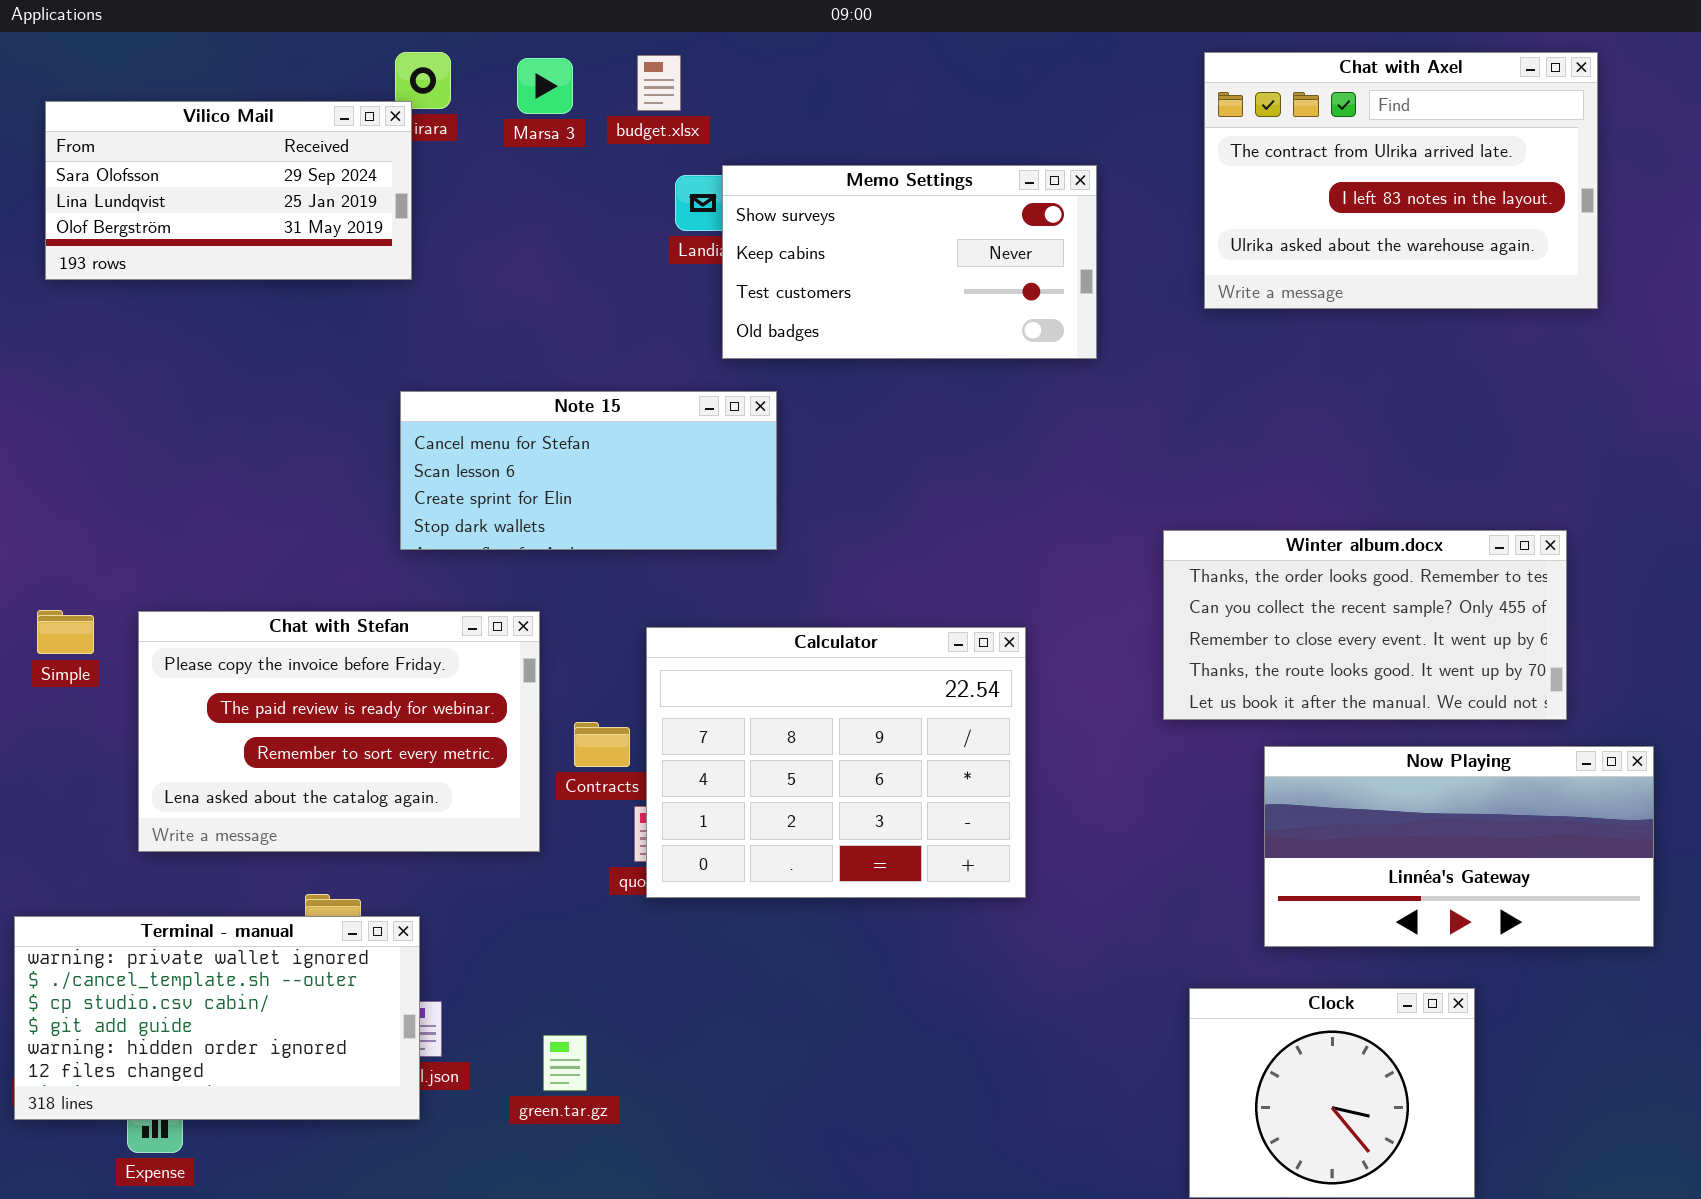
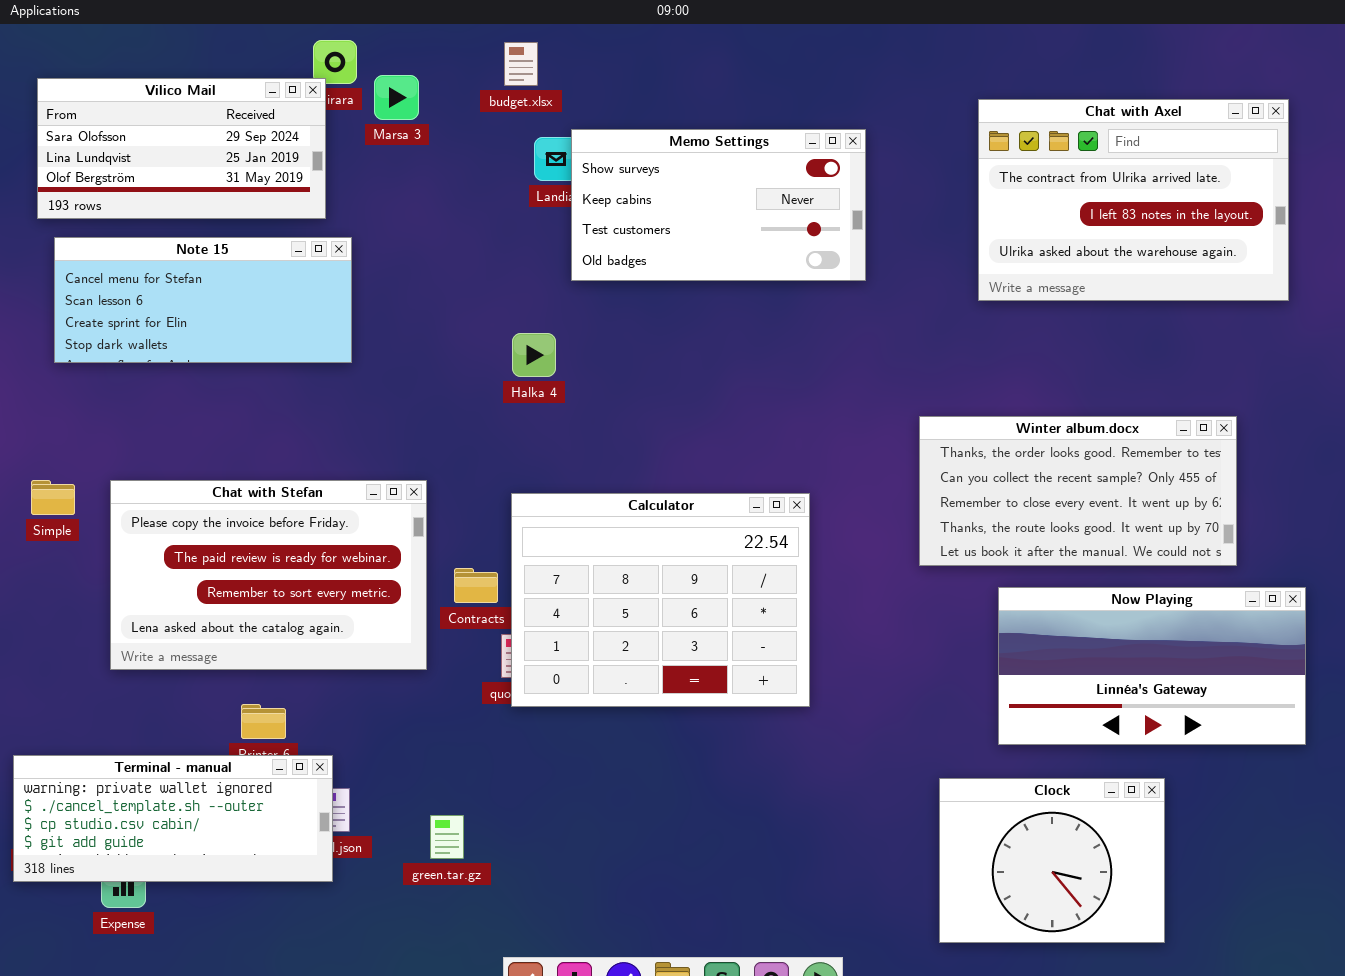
Chat with Axel: [1204,52,1598,309] -> [978,99,1289,301], moved
Marsa 3: [517,58,573,114] -> [374,75,419,120], moved
Note 15: [400,391,777,550] -> [54,237,352,363], moved
Terminal - manual: [14,916,420,1120] -> [13,755,333,882], resized

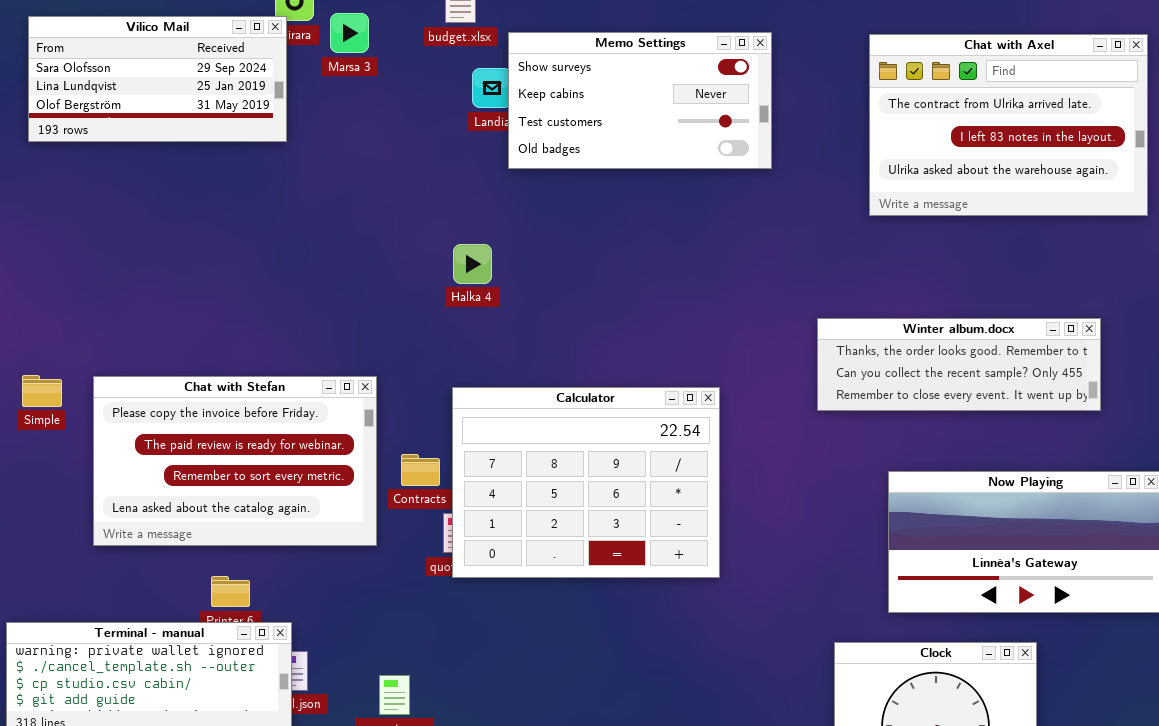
Memo Settings: [571,129,866,281] -> [508,32,772,169], moved
Note 15: [54,237,352,363] -> none, closed
Winter album.docx: [919,416,1237,566] -> [817,318,1101,411], resized

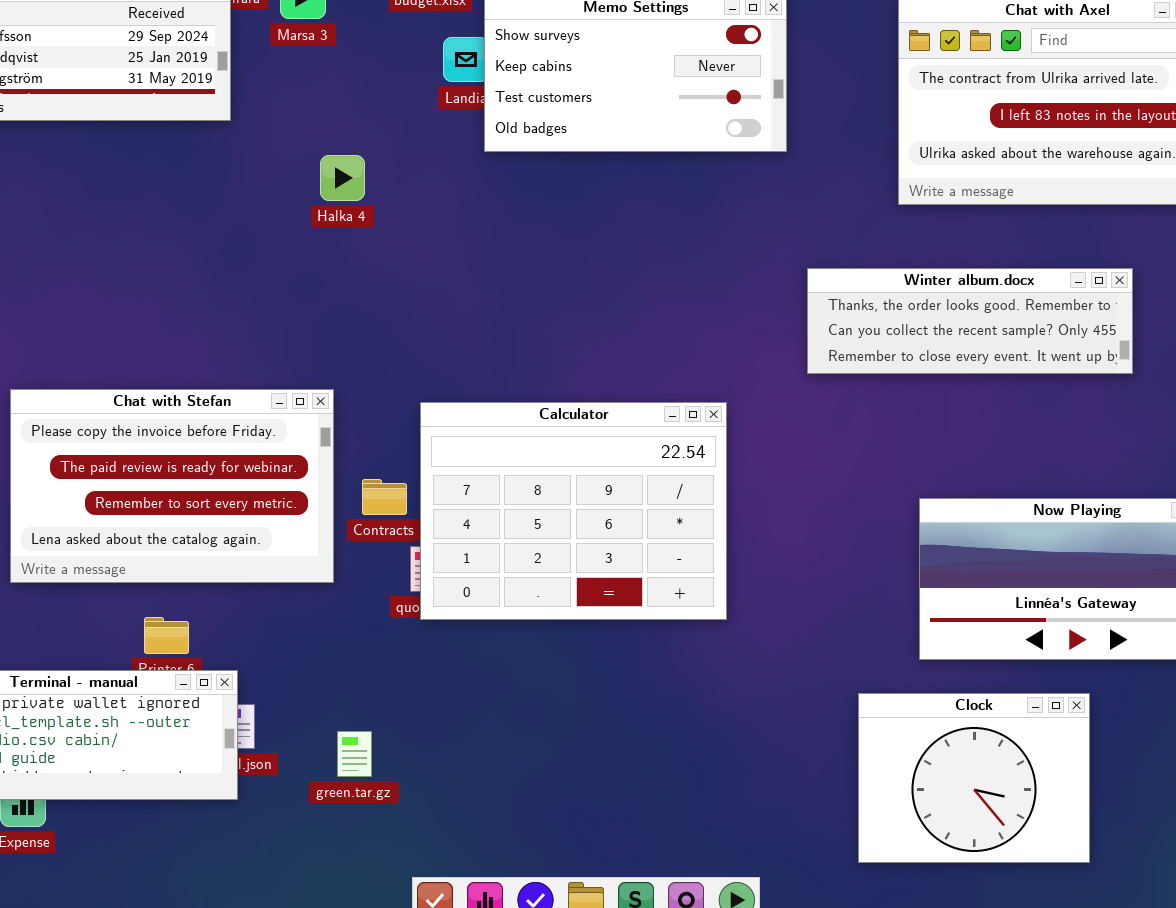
Halka 4: [453,244,492,284] -> [320,155,365,201], moved
Winter album.docx: [817,318,1101,411] -> [807,268,1133,374], moved

